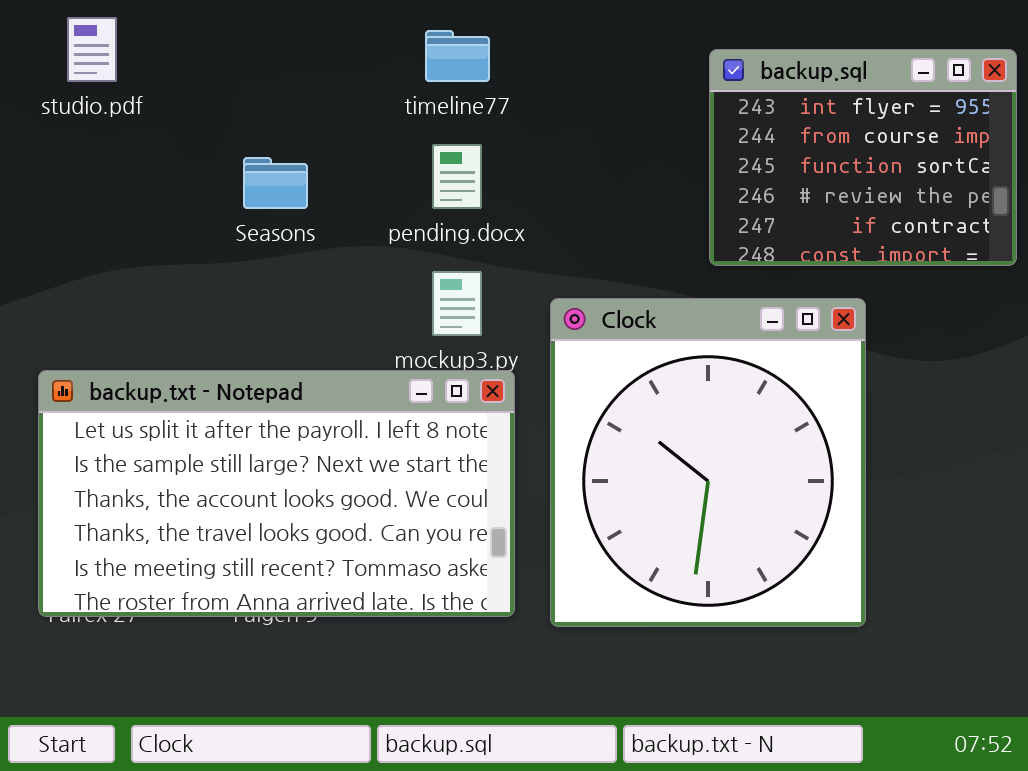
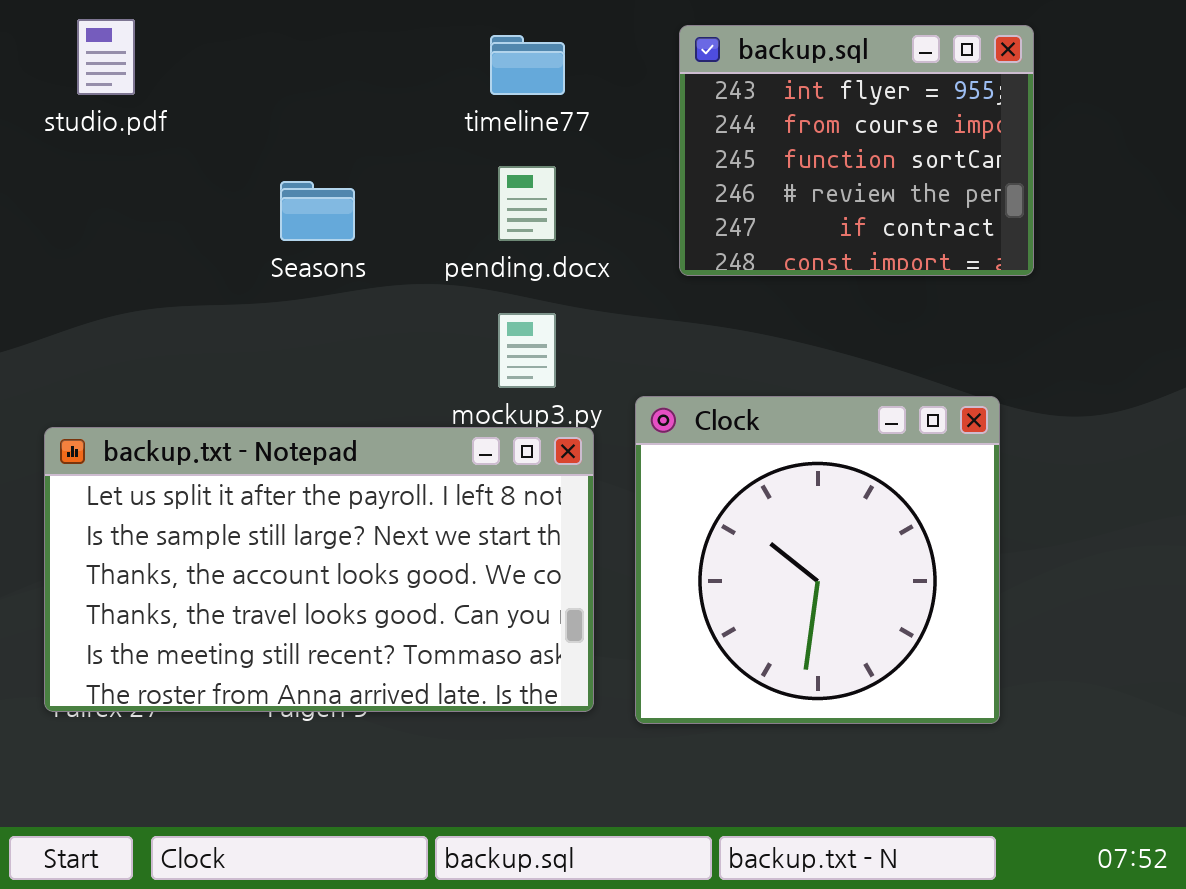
backup.sql: [709,49,1017,266] -> [679,25,1034,276], moved
Clock: [550,298,866,627] -> [635,396,1000,724], resized

